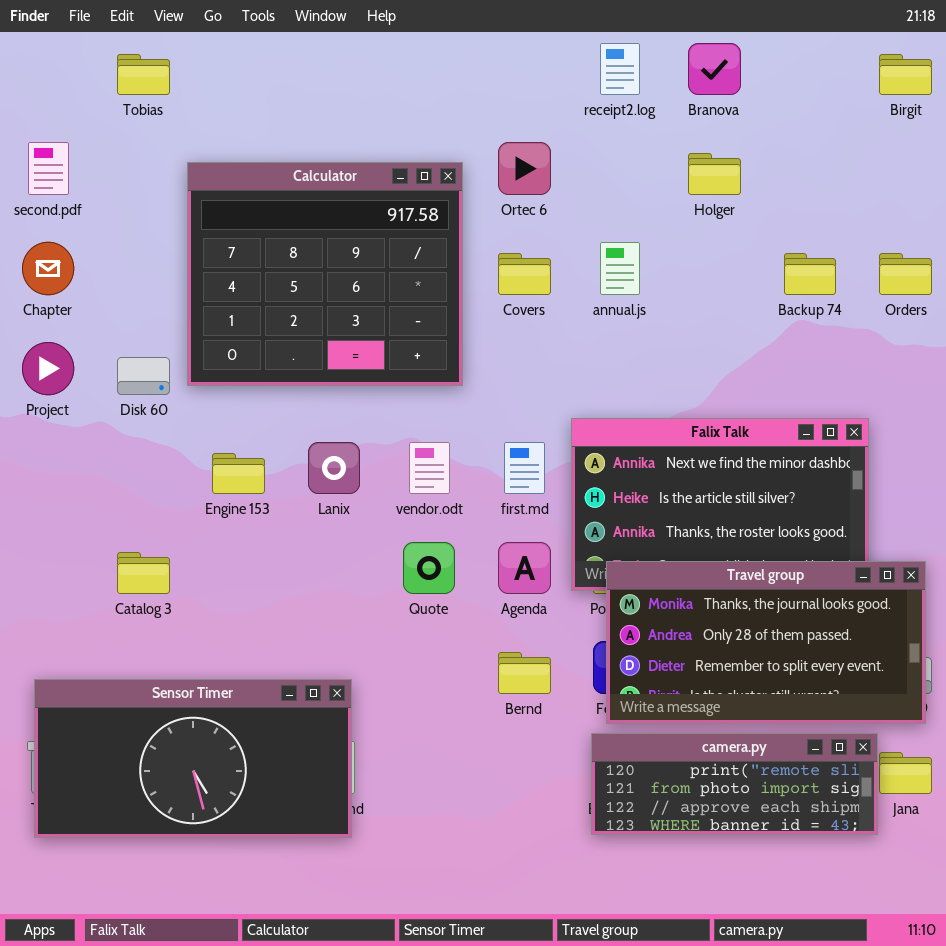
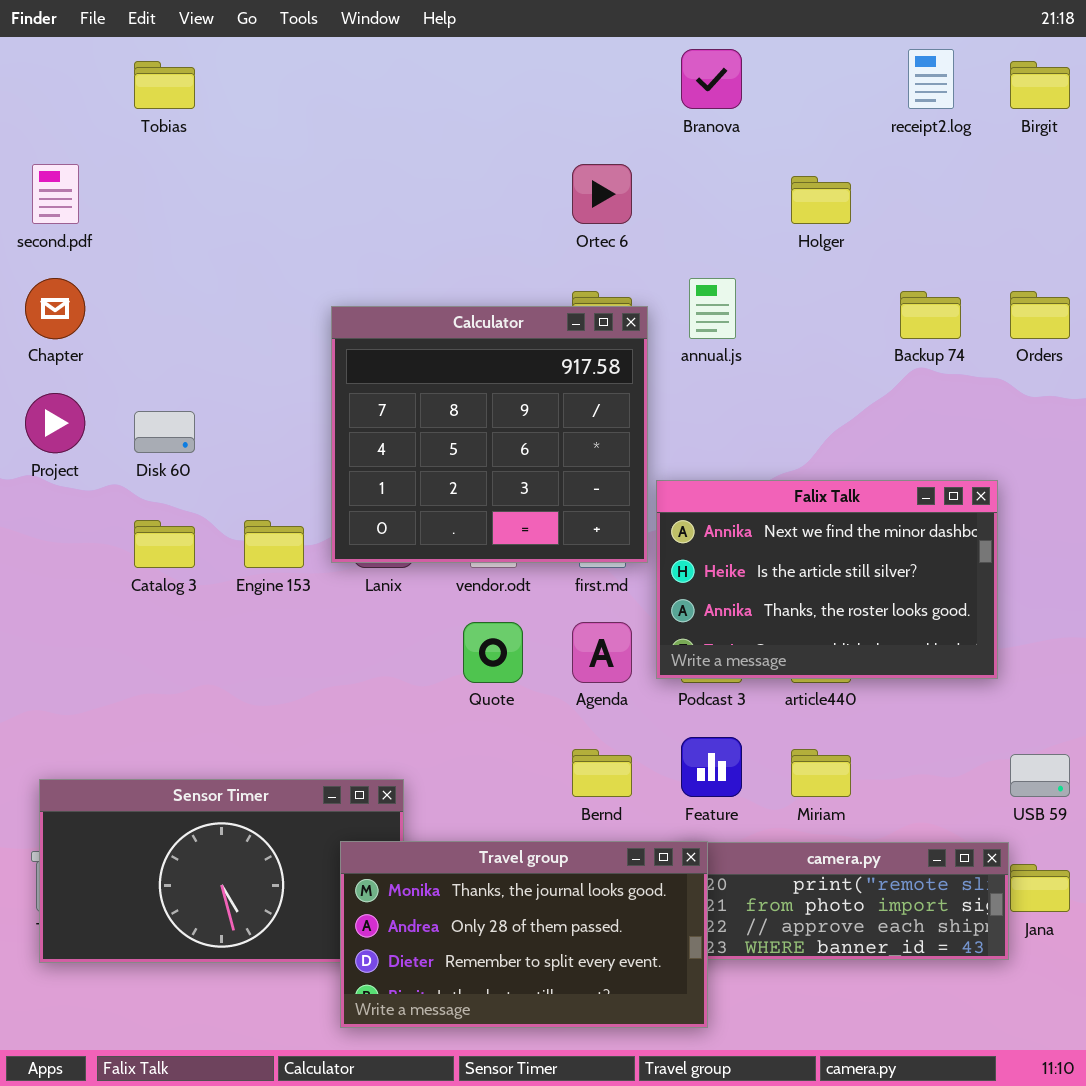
receipt2.log: [600,43,640,95] -> [908,49,954,109], moved
Branova: [688,43,741,95] -> [681,49,742,109], moved
Calculator: [187,162,463,386] -> [331,306,648,563], moved
Catalog 3: [117,552,170,594] -> [134,520,195,568], moved
Travel group: [606,561,926,724] -> [340,841,708,1028], moved

